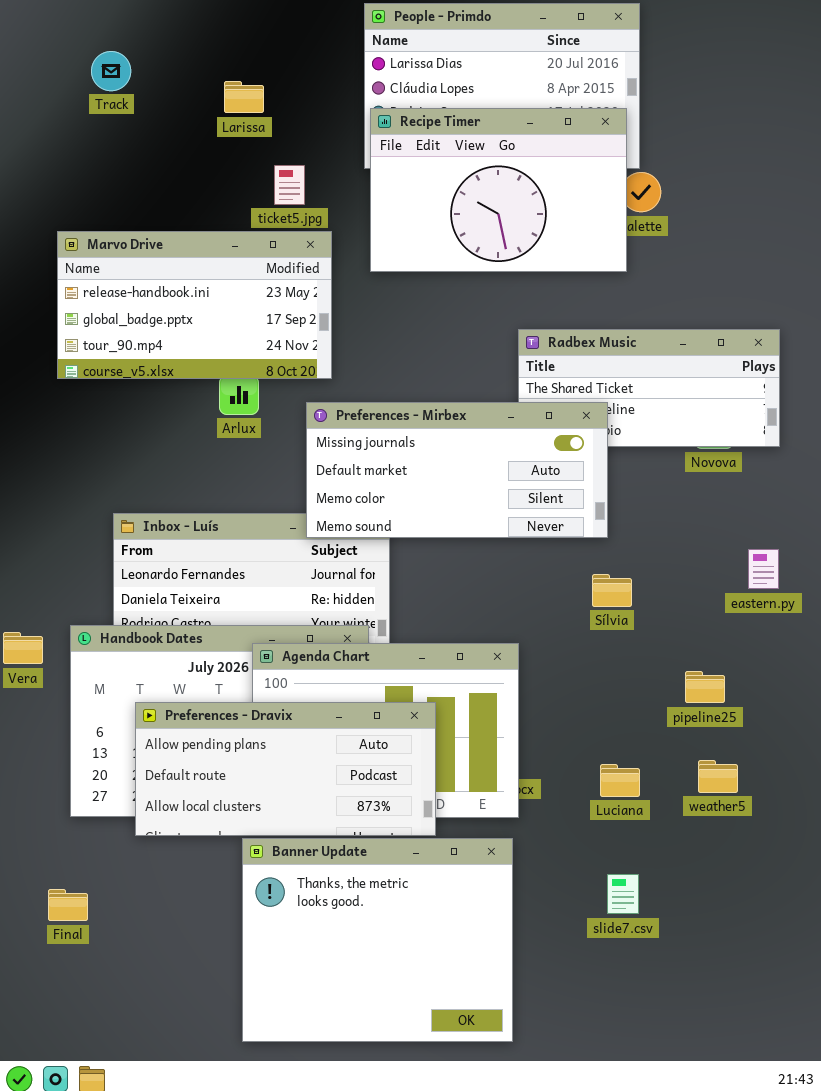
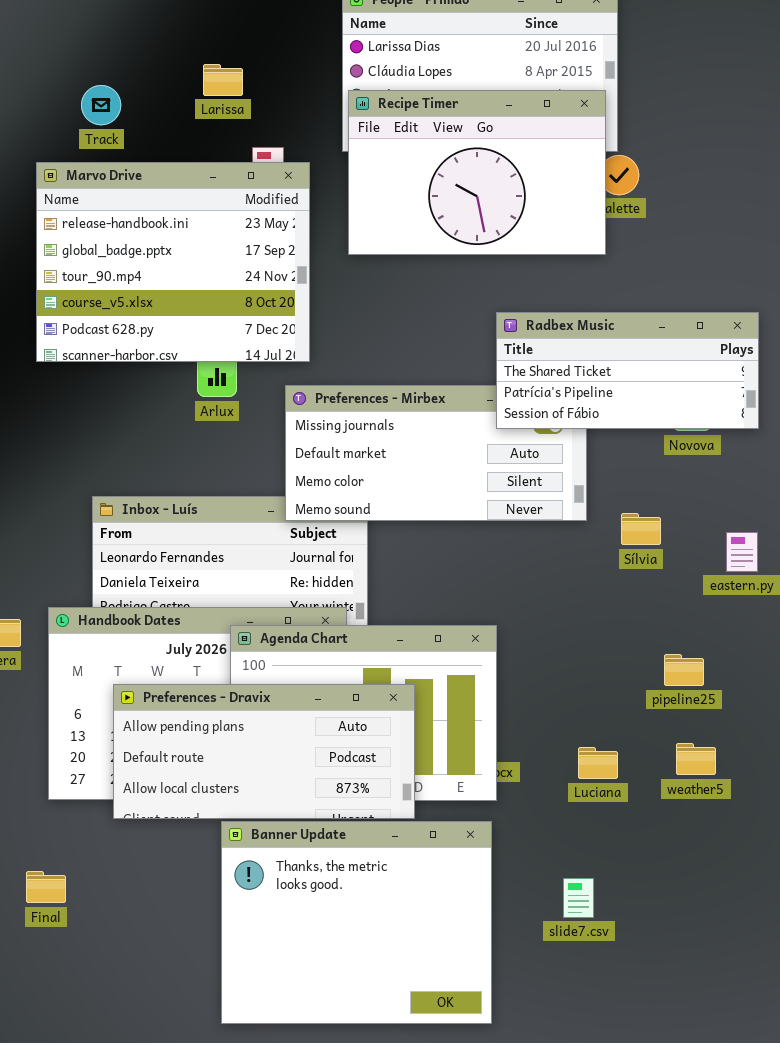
Track: [91,51,131,91] -> [81,85,121,125], moved
Marvo Drive: [57,231,332,379] -> [36,162,310,362], resized
Radbex Music: [518,329,780,447] -> [496,312,759,429], raised
Sílvia: [592,574,632,607] -> [621,513,661,545], moved
slide7.csv: [607,874,639,914] -> [563,878,594,918], moved

